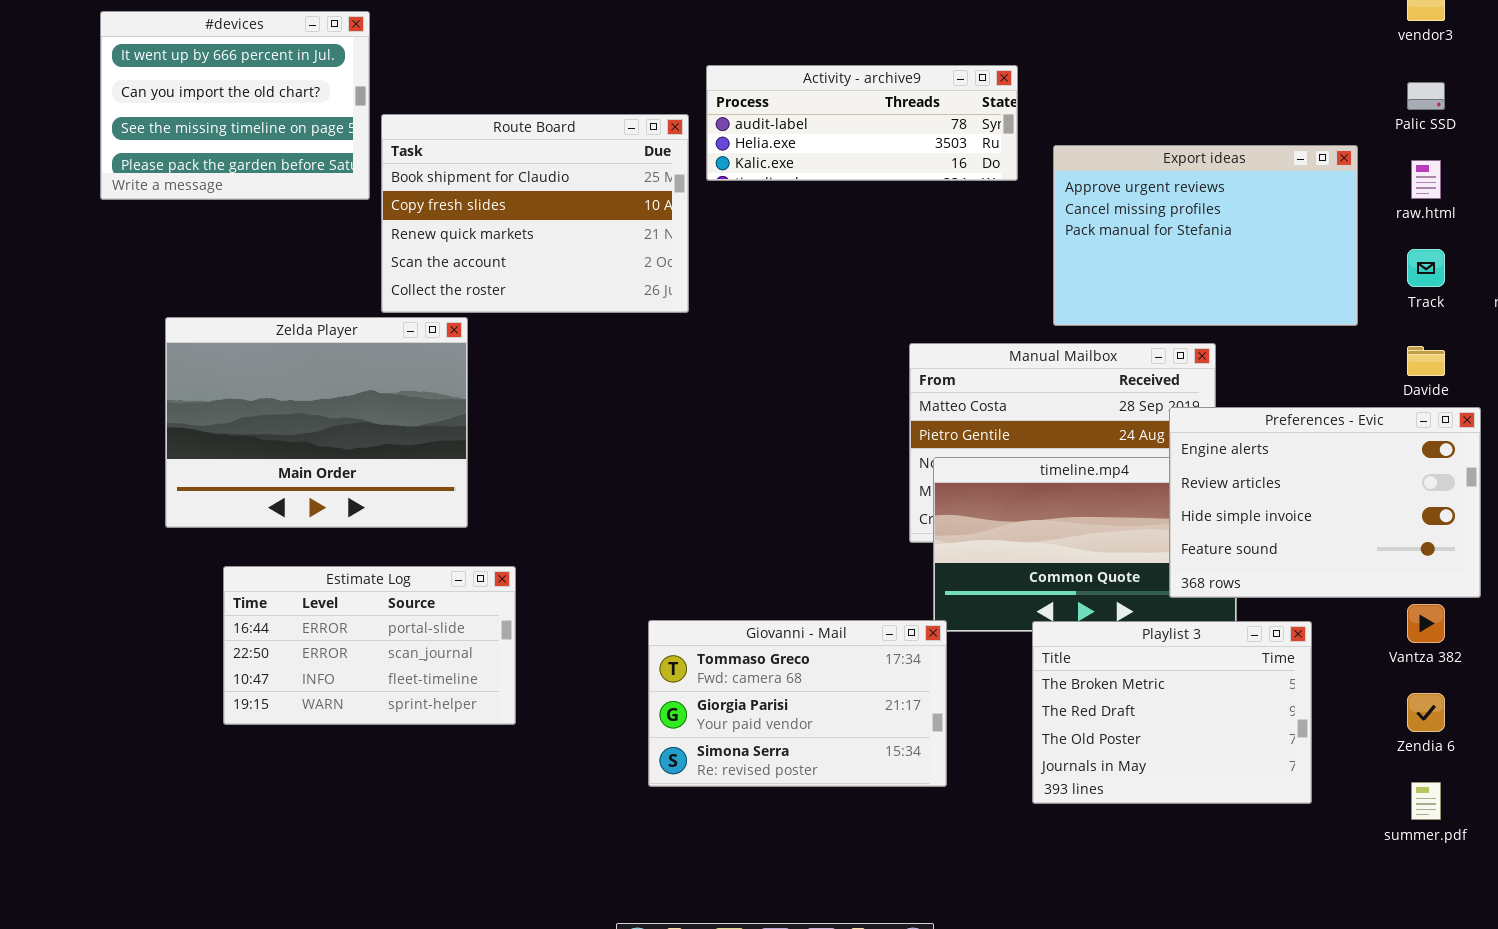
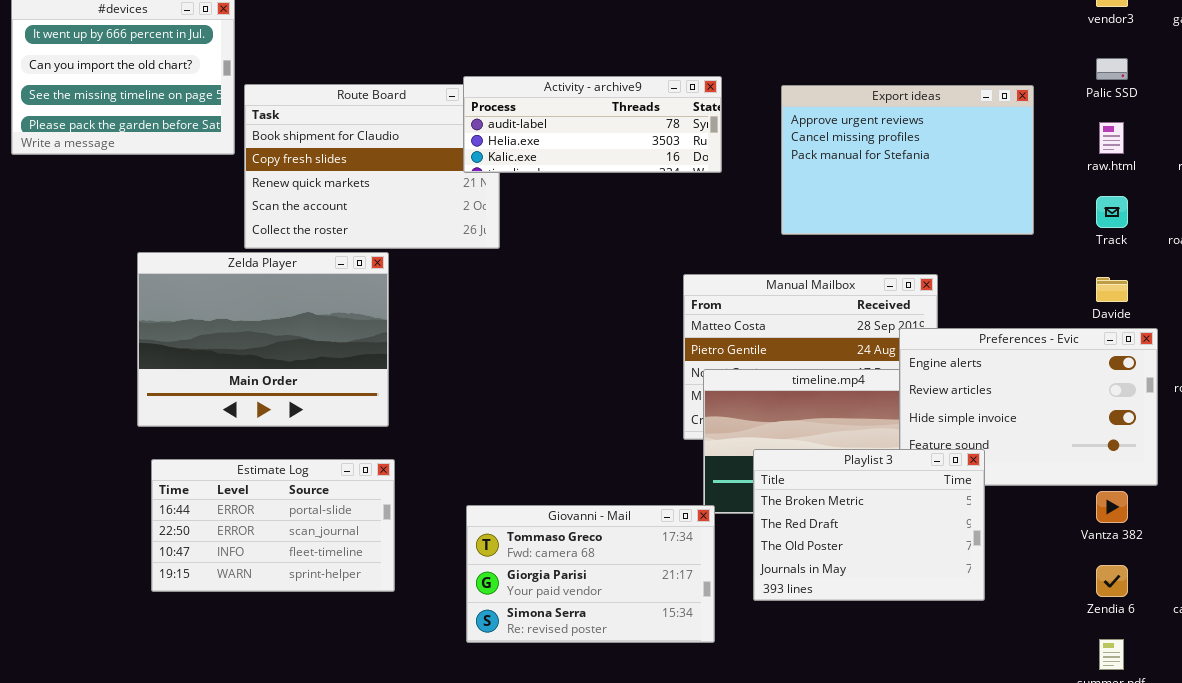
Activity - archive9: [706,65,1018,181] -> [463,76,722,173], moved
Export ideas: [1053,145,1358,326] -> [781,85,1034,235], moved
Zelda Player: [165,317,468,528] -> [137,252,389,427], moved
Estimate Log: [223,566,516,725] -> [151,459,395,592], moved
Playlist 3: [1032,621,1312,804] -> [753,449,985,601], moved

